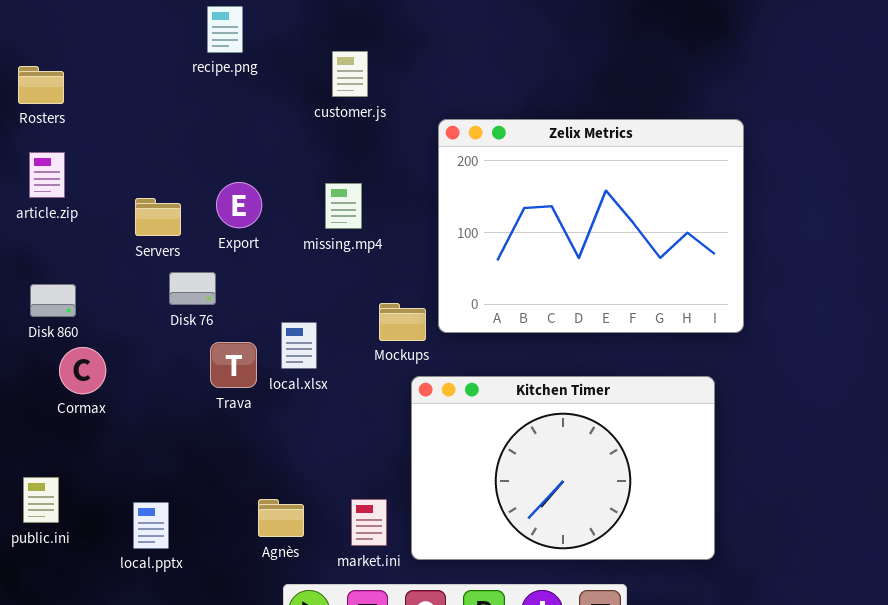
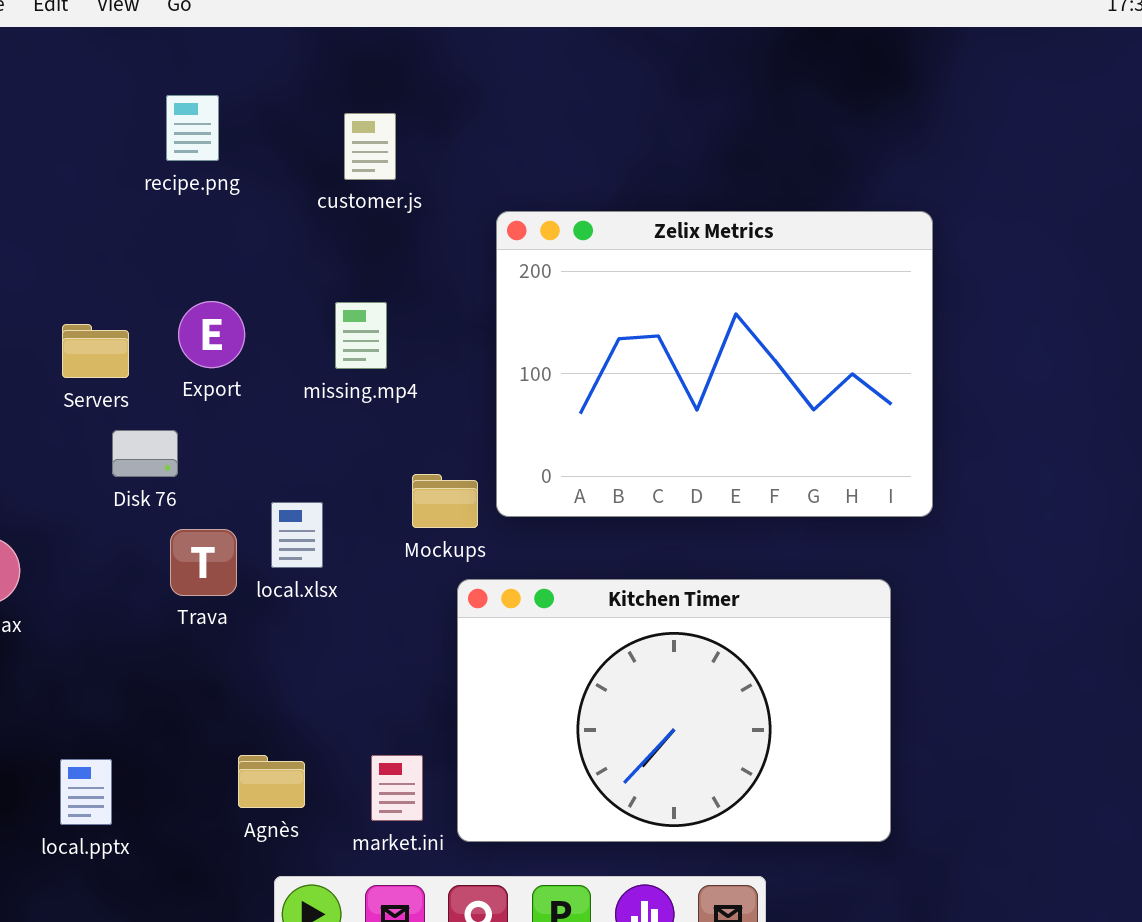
recipe.png: [207,6,243,53] -> [166,95,219,161], moved

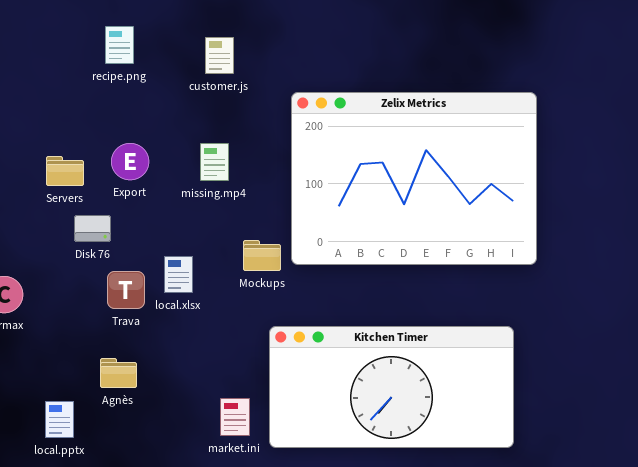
Kitchen Timer: [457,579,891,842] -> [269,326,514,448], resized
Agnès: [238,755,305,808] -> [100,358,137,388], moved

